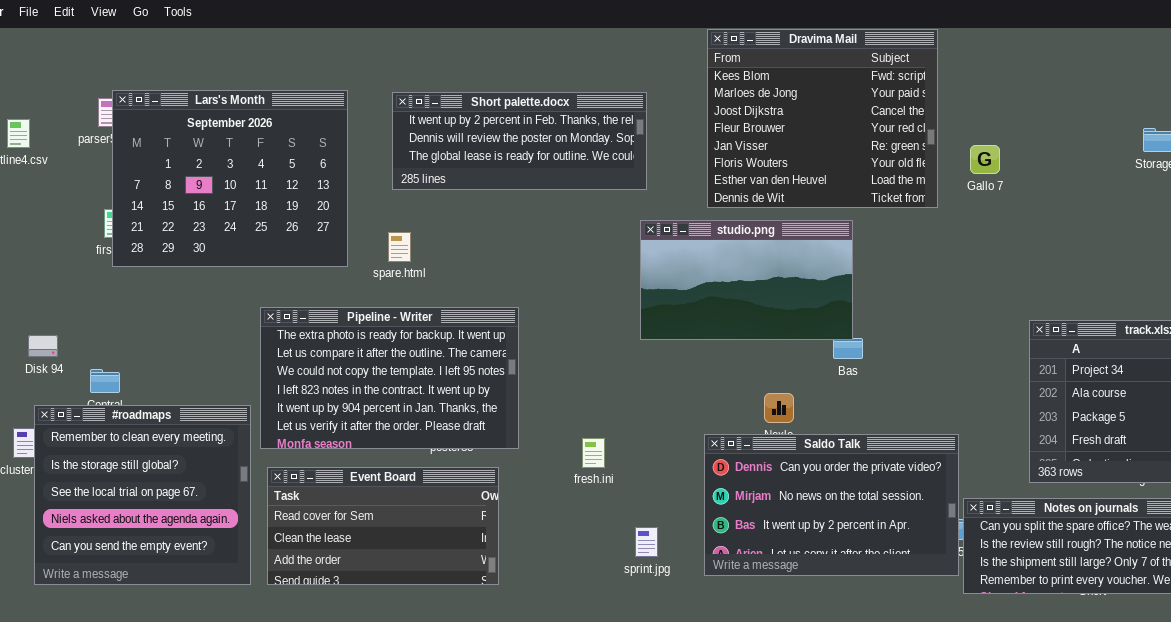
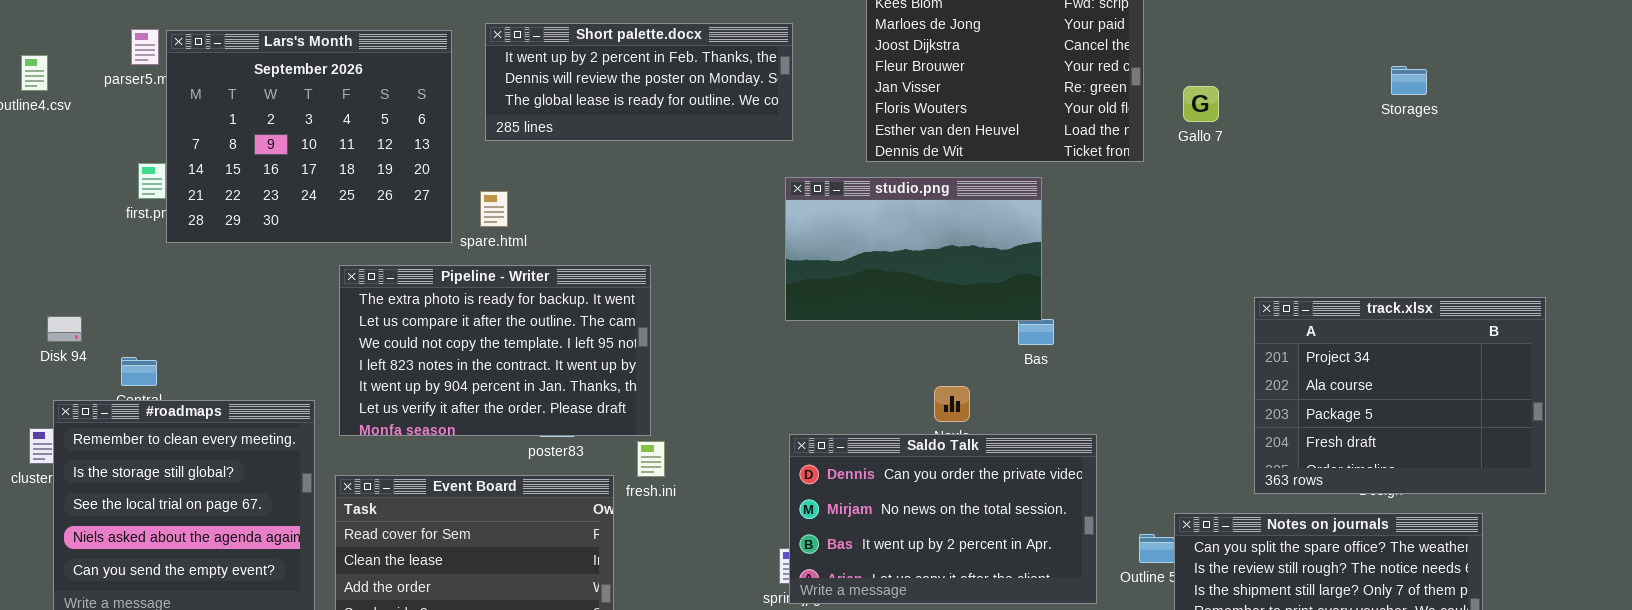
Lars's Month: [112,90,348,267] -> [166,30,452,243], moved
Pipeline - Writer: [260,307,519,449] -> [339,265,651,436], moved
Saldo Talk: [704,434,959,576] -> [789,434,1097,604], moved
fresh.ini: [582,438,605,468] -> [637,441,665,477], moved

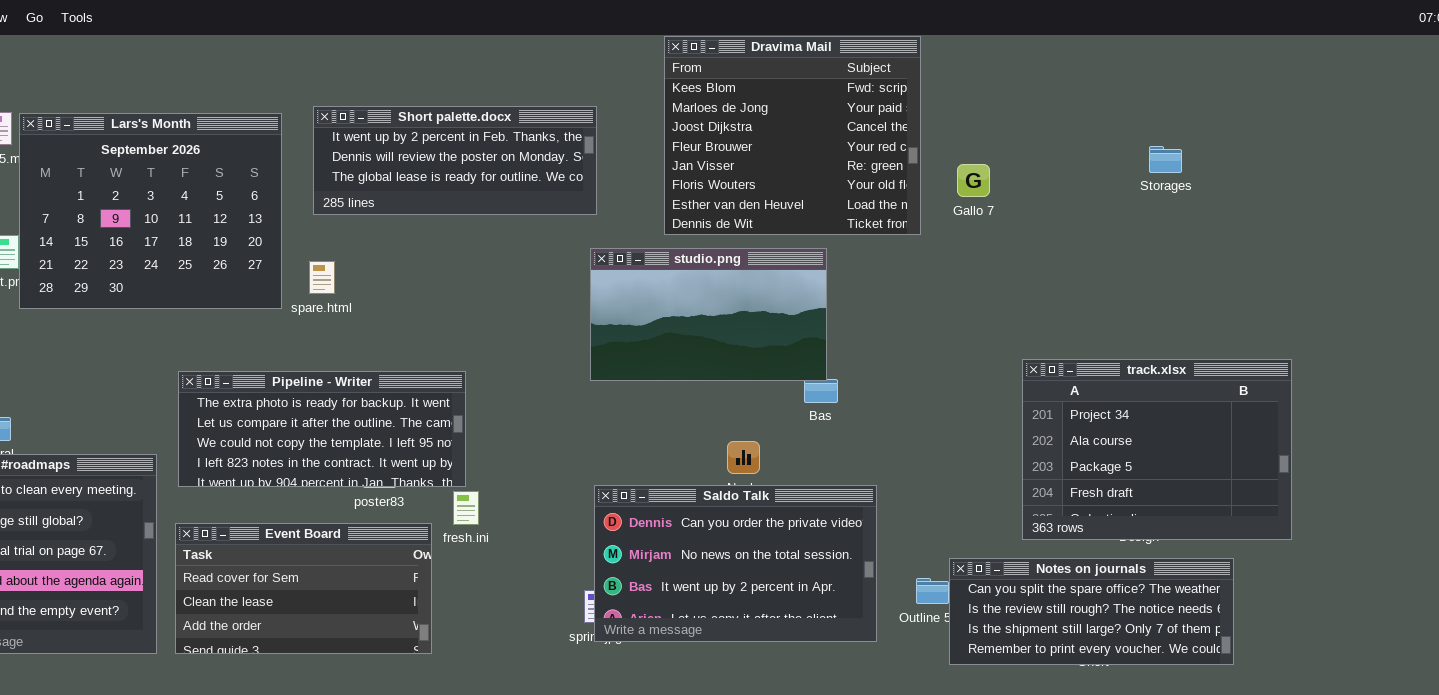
Pipeline - Writer: [339,265,651,436] -> [178,371,466,487], resized

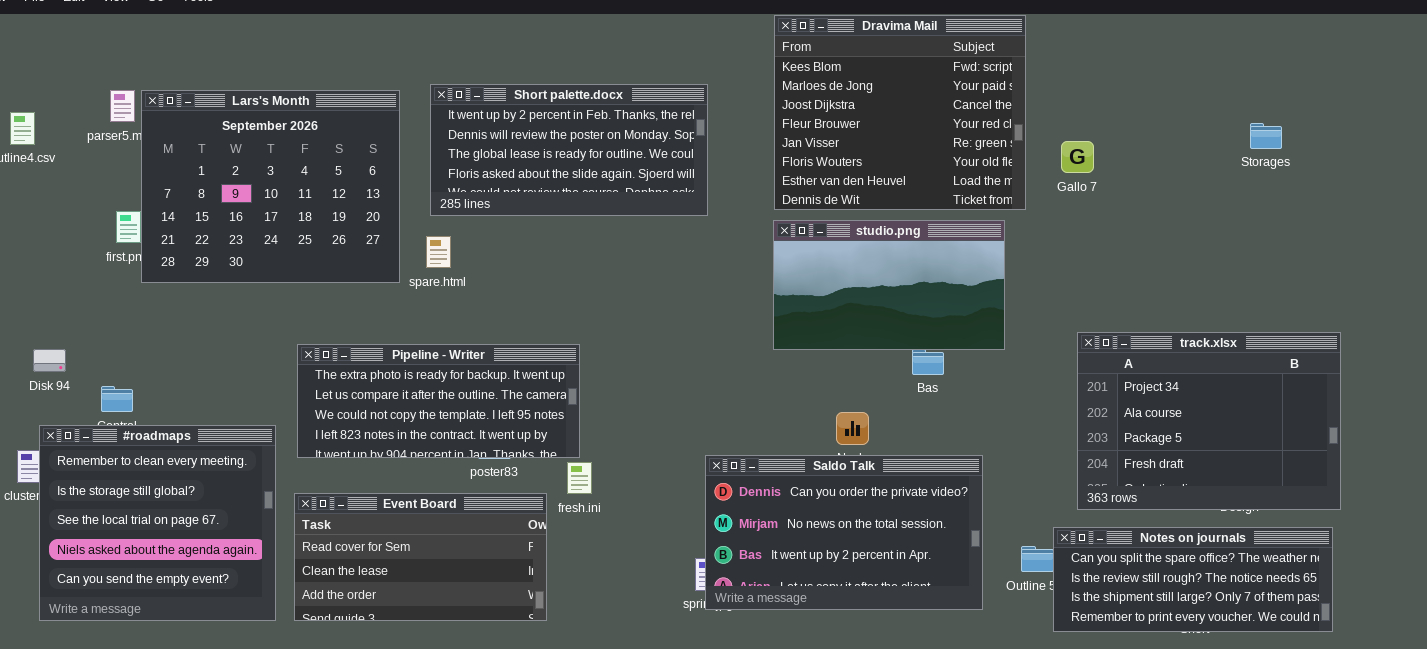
Short palette.docx: [313,106,597,215] -> [430,84,708,216], resized
studio.png: [590,248,827,381] -> [773,220,1005,350], moved
track.xlsx: [1022,359,1292,540] -> [1077,332,1341,510], moved

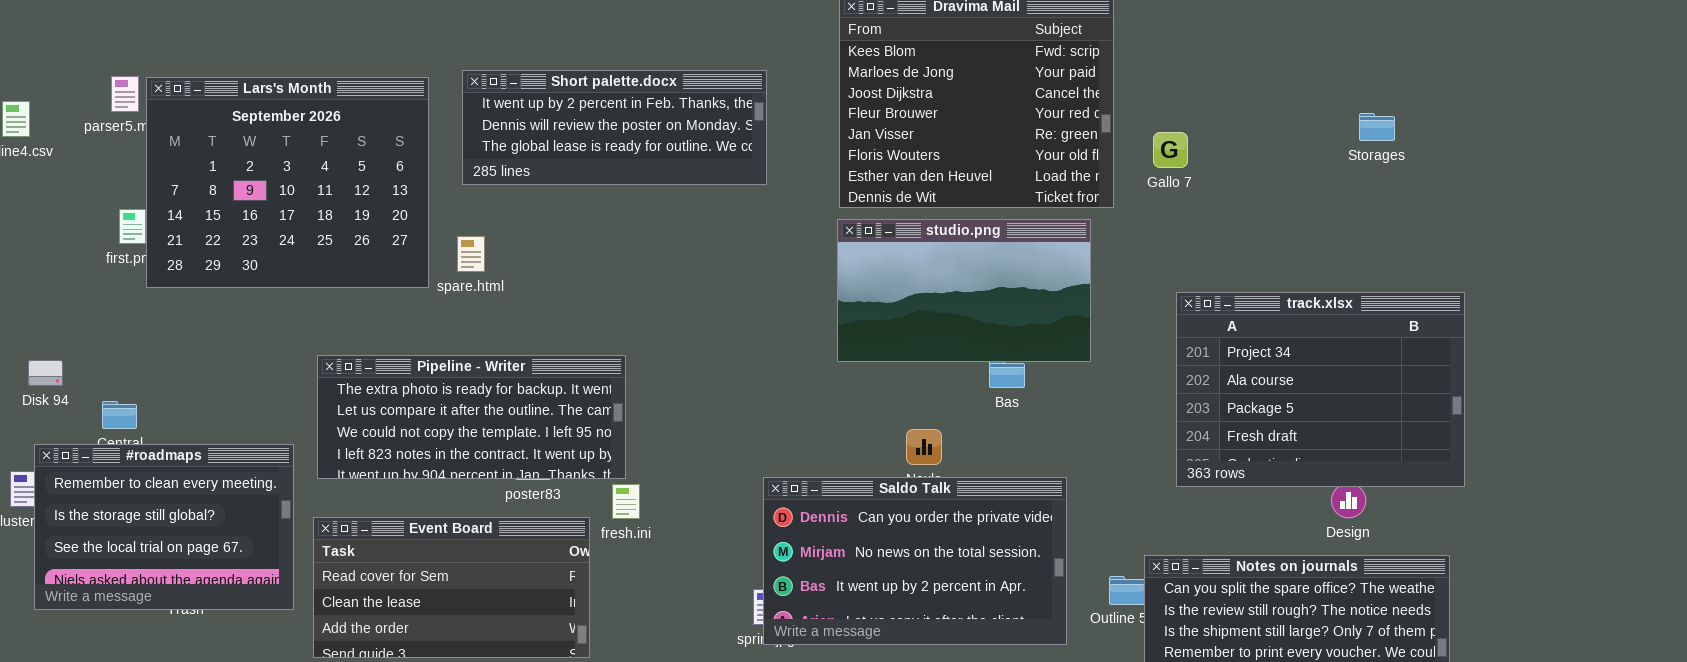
Short palette.docx: [430,84,708,216] -> [462,70,767,185], resized
track.xlsx: [1077,332,1341,510] -> [1176,292,1465,487], moved
#roadmaps: [39,425,276,621] -> [34,444,294,610], resized

